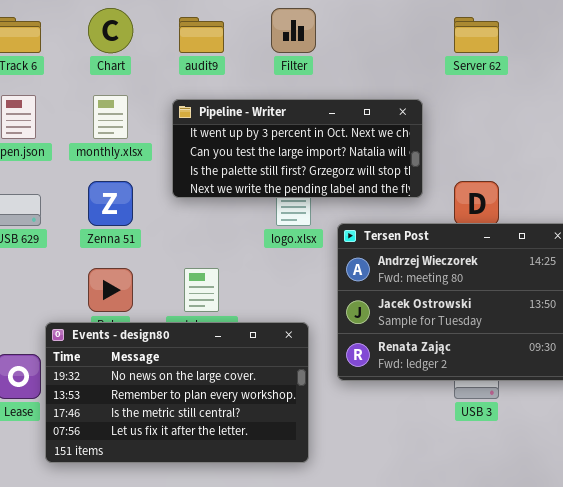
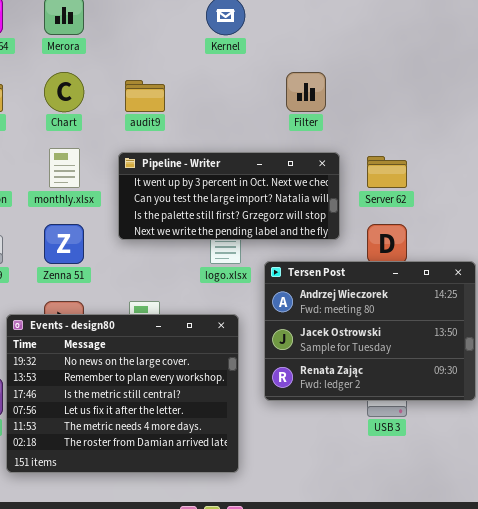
Filter: [271,8,316,53] -> [286,72,326,112], moved
Server 62: [454,17,499,53] -> [367,156,407,188], moved
Events - design80: [45,322,309,463] -> [6,314,239,473], resized

